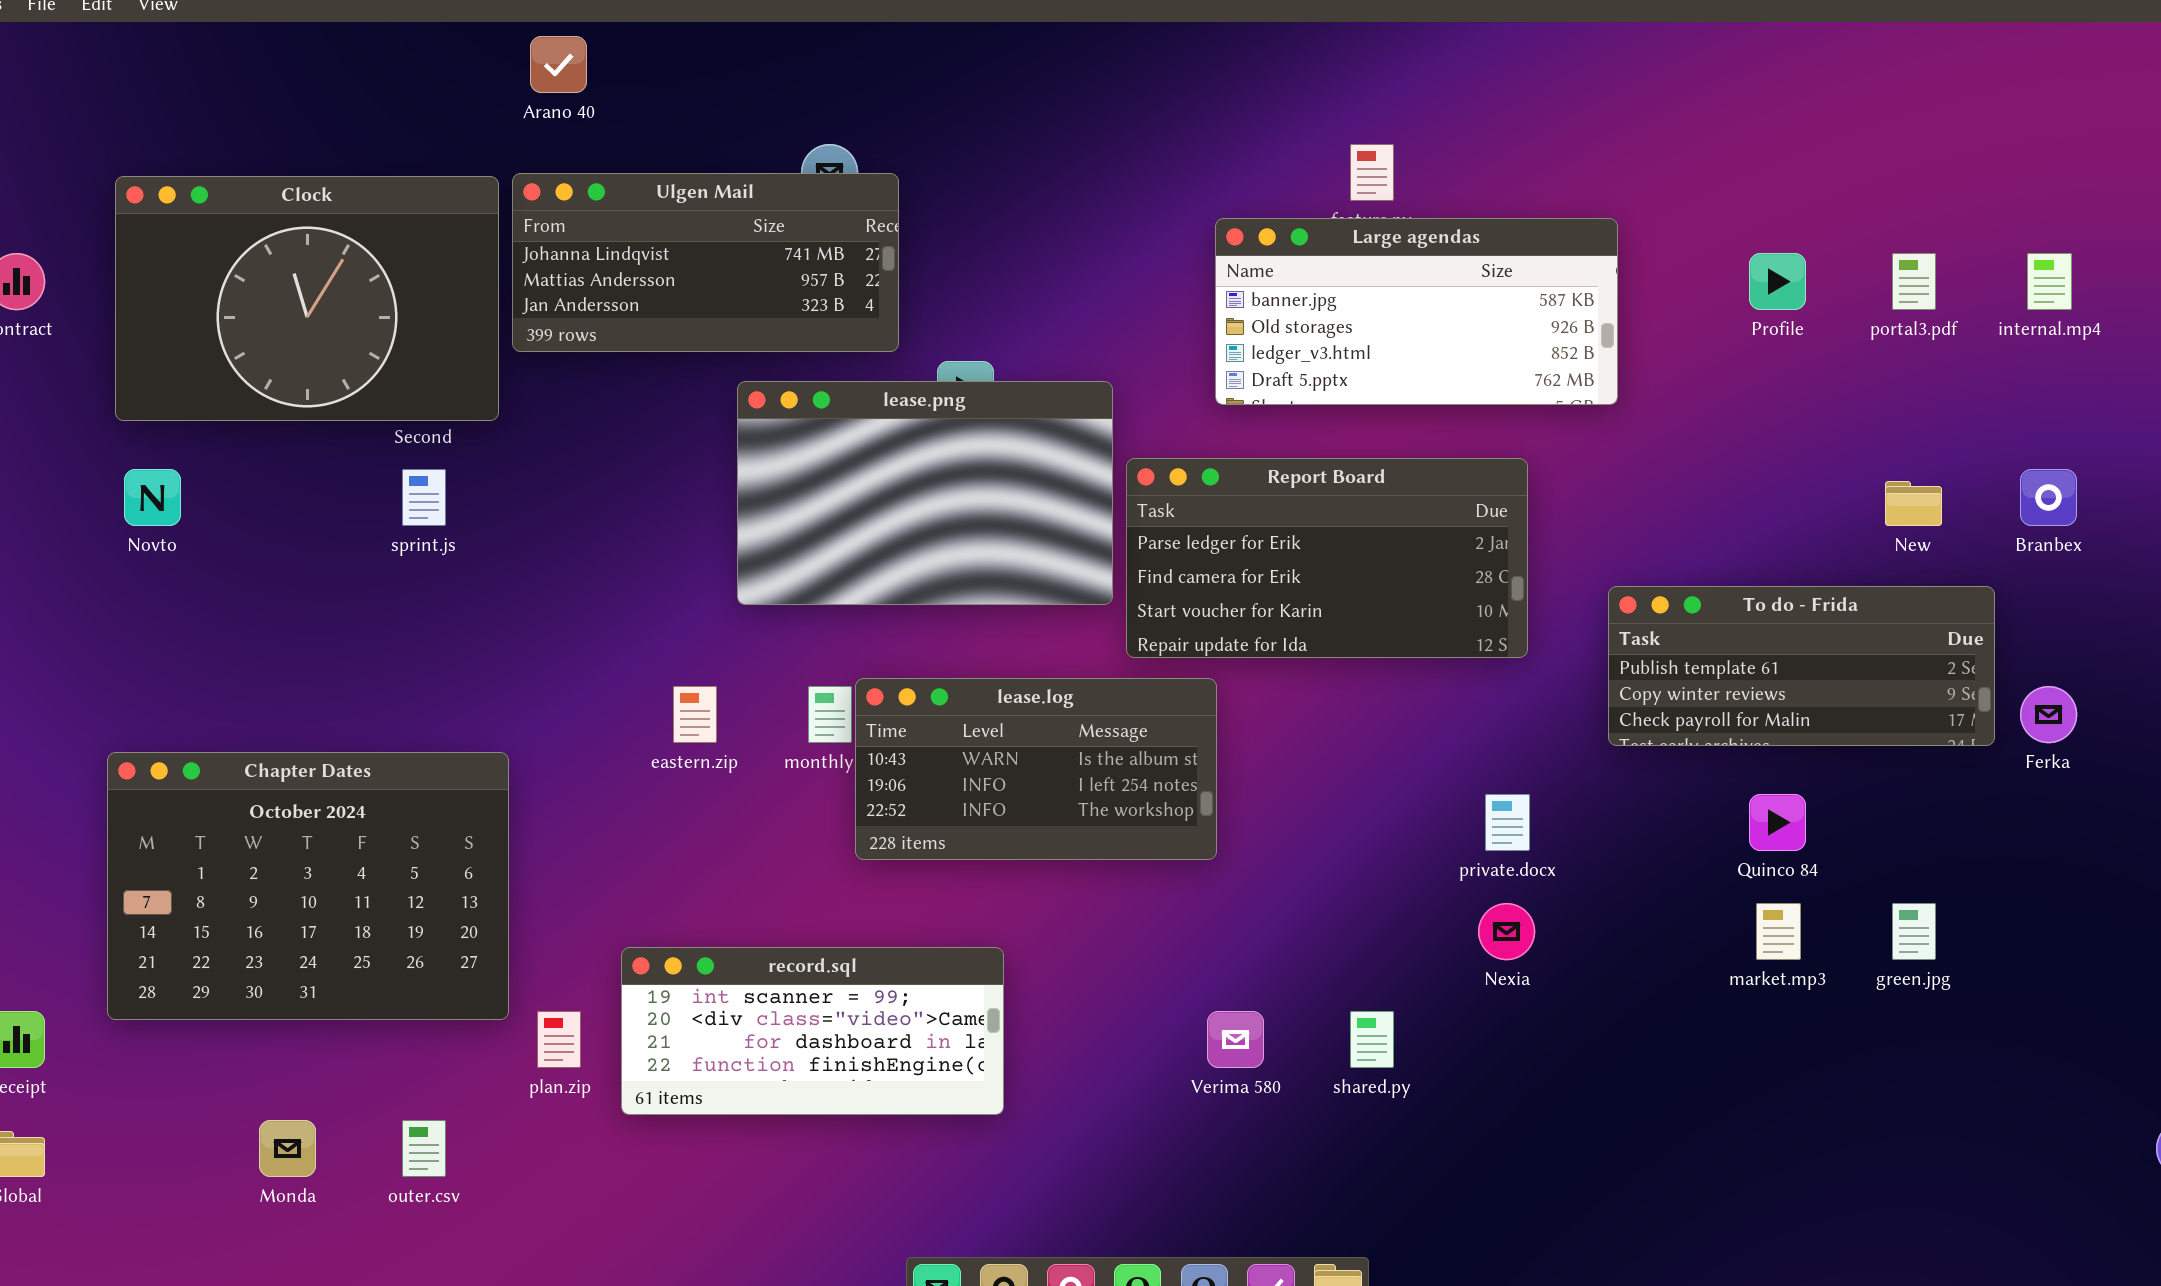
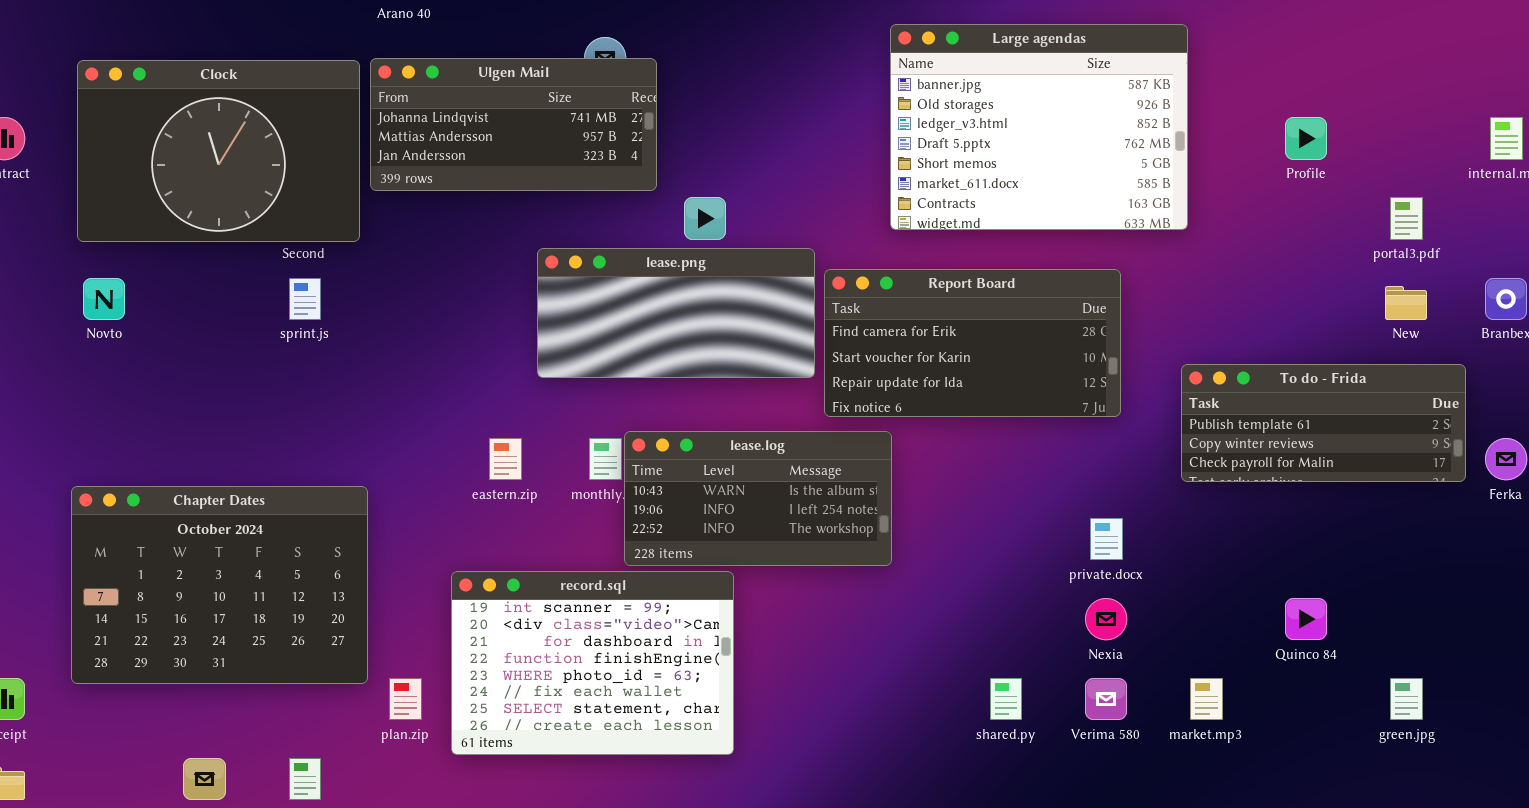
Large agendas: [1215,218,1618,405] -> [890,24,1188,230], resized
portal3.pdf: [1892,253,1936,310] -> [1390,197,1423,240], moved
lease.png: [737,381,1113,605] -> [537,248,815,378], resized
Report Board: [1126,458,1528,658] -> [824,269,1121,417], scrolled down 1 row
Quinco 84: [1749,794,1806,851] -> [1285,598,1327,640], moved
market.mp3: [1756,903,1801,960] -> [1190,678,1223,720], moved
green.jpg: [1892,903,1936,960] -> [1390,678,1423,720], moved
record.sql: [621,947,1004,1115] -> [451,571,734,755], resized
Verima 580: [1207,1011,1264,1068] -> [1085,678,1127,720], moved

